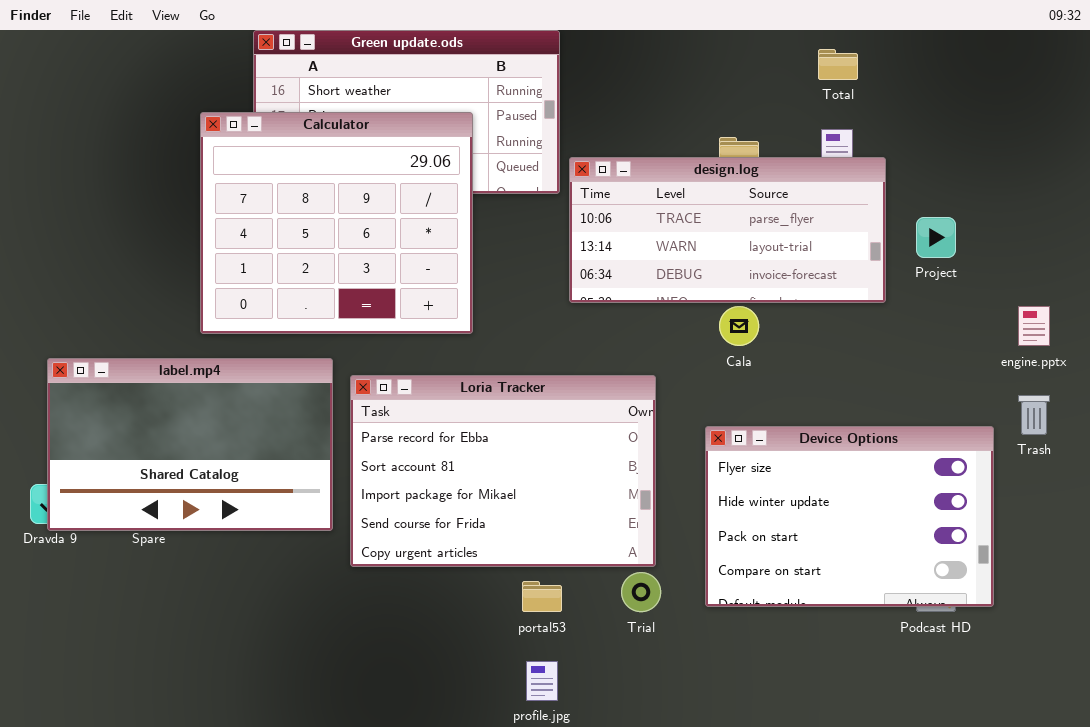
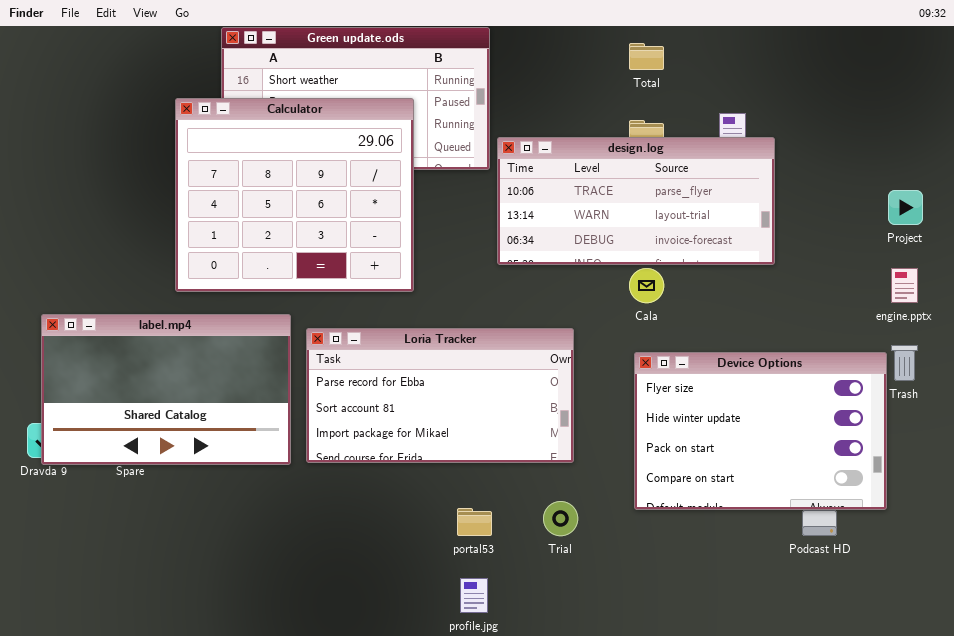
Total: [818,49,858,80] -> [629,43,664,70], moved
Project: [916,217,956,258] -> [888,190,923,225], moved
Loria Tracker: [350,375,656,567] -> [306,328,574,463], resized
Device Options: [705,426,994,607] -> [634,352,887,510], moved

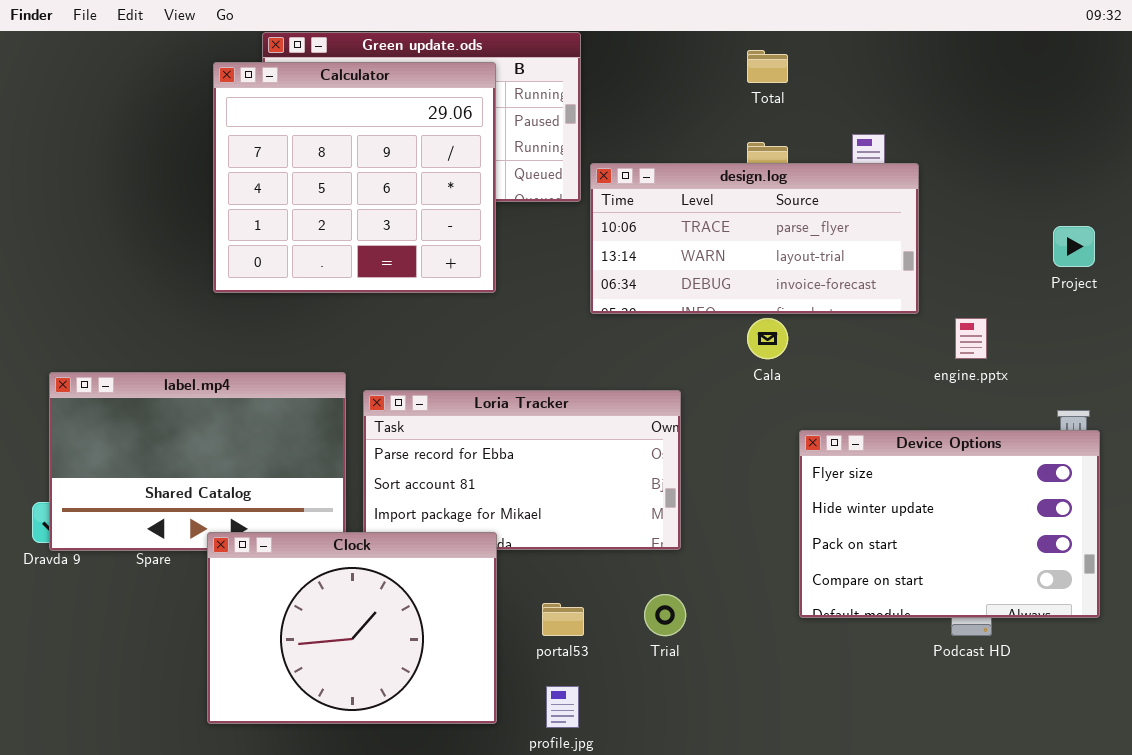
Calculator: [175,98,414,292] -> [213,62,496,293], moved
engine.pptx: [891,268,918,303] -> [955,318,987,359], moved
Device Options: [634,352,887,510] -> [799,430,1100,618], moved
Clock: none -> [207,532,497,724], opened

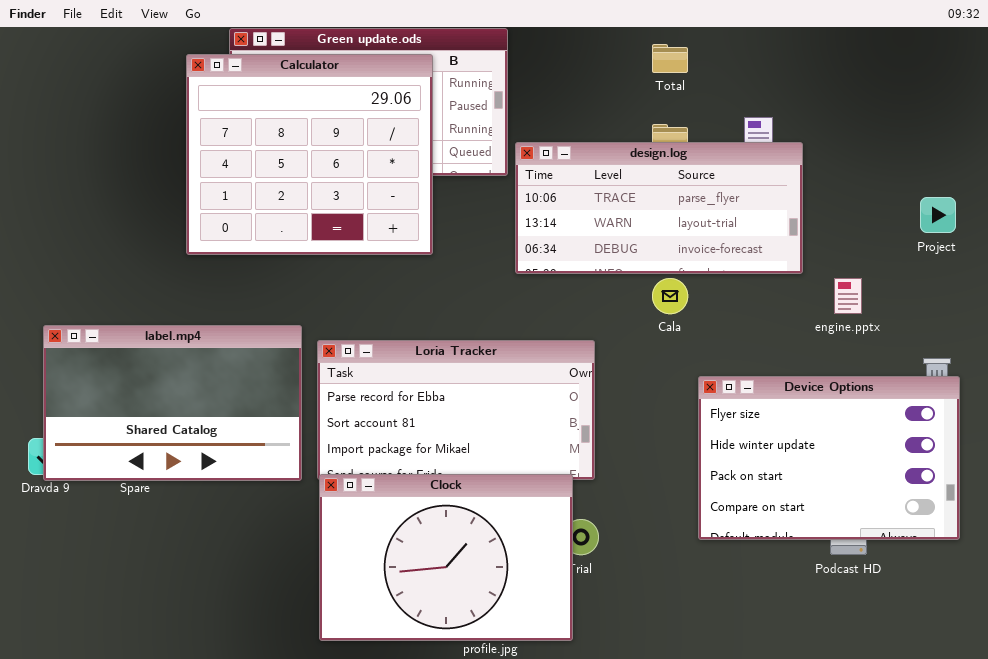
Clock: [207,532,497,724] -> [319,474,573,641], moved

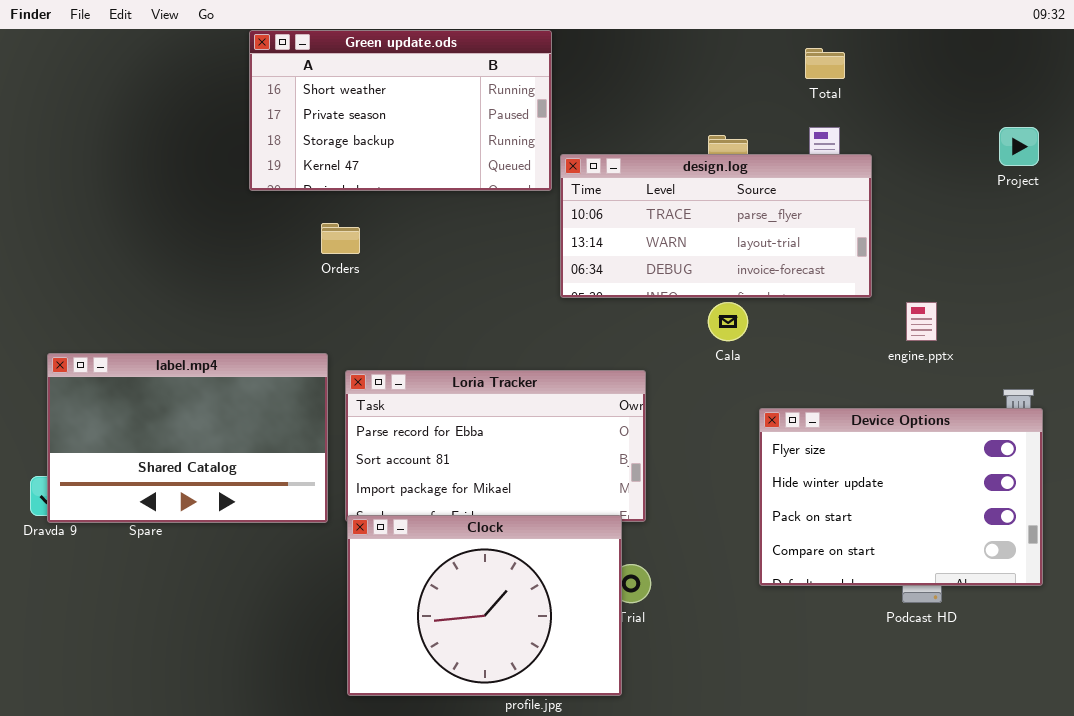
Total: [652,44,688,73] -> [805,48,845,79], moved
Calculator: [186,54,433,255] -> none, closed
Project: [920,197,956,233] -> [999,127,1039,166], moved

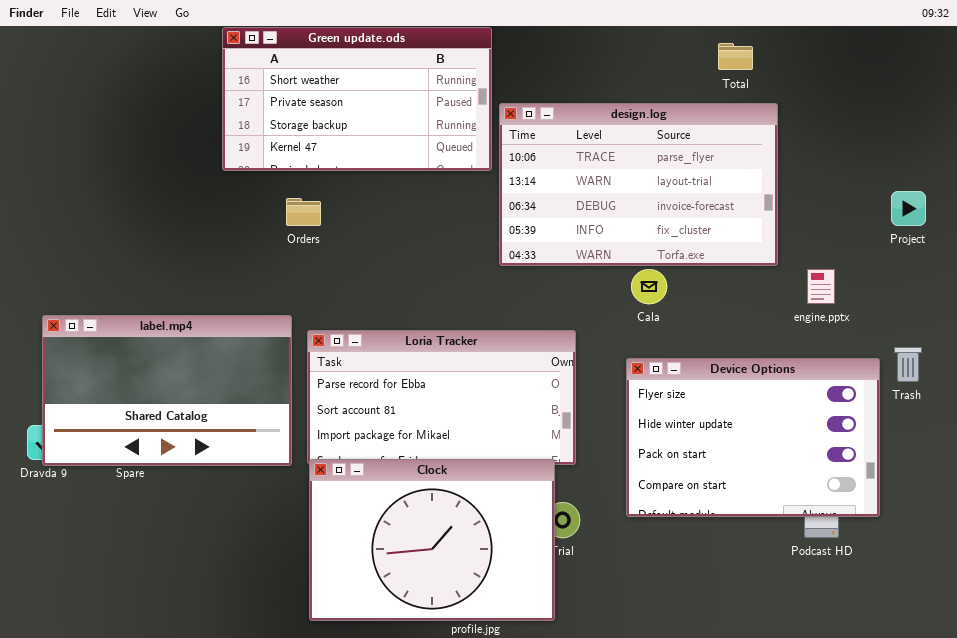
Project: [999,127,1039,166] -> [891,191,926,226], moved
design.log: [560,154,872,298] -> [499,103,778,266], resized
Device Options: [759,408,1043,586] -> [626,358,880,517], moved

